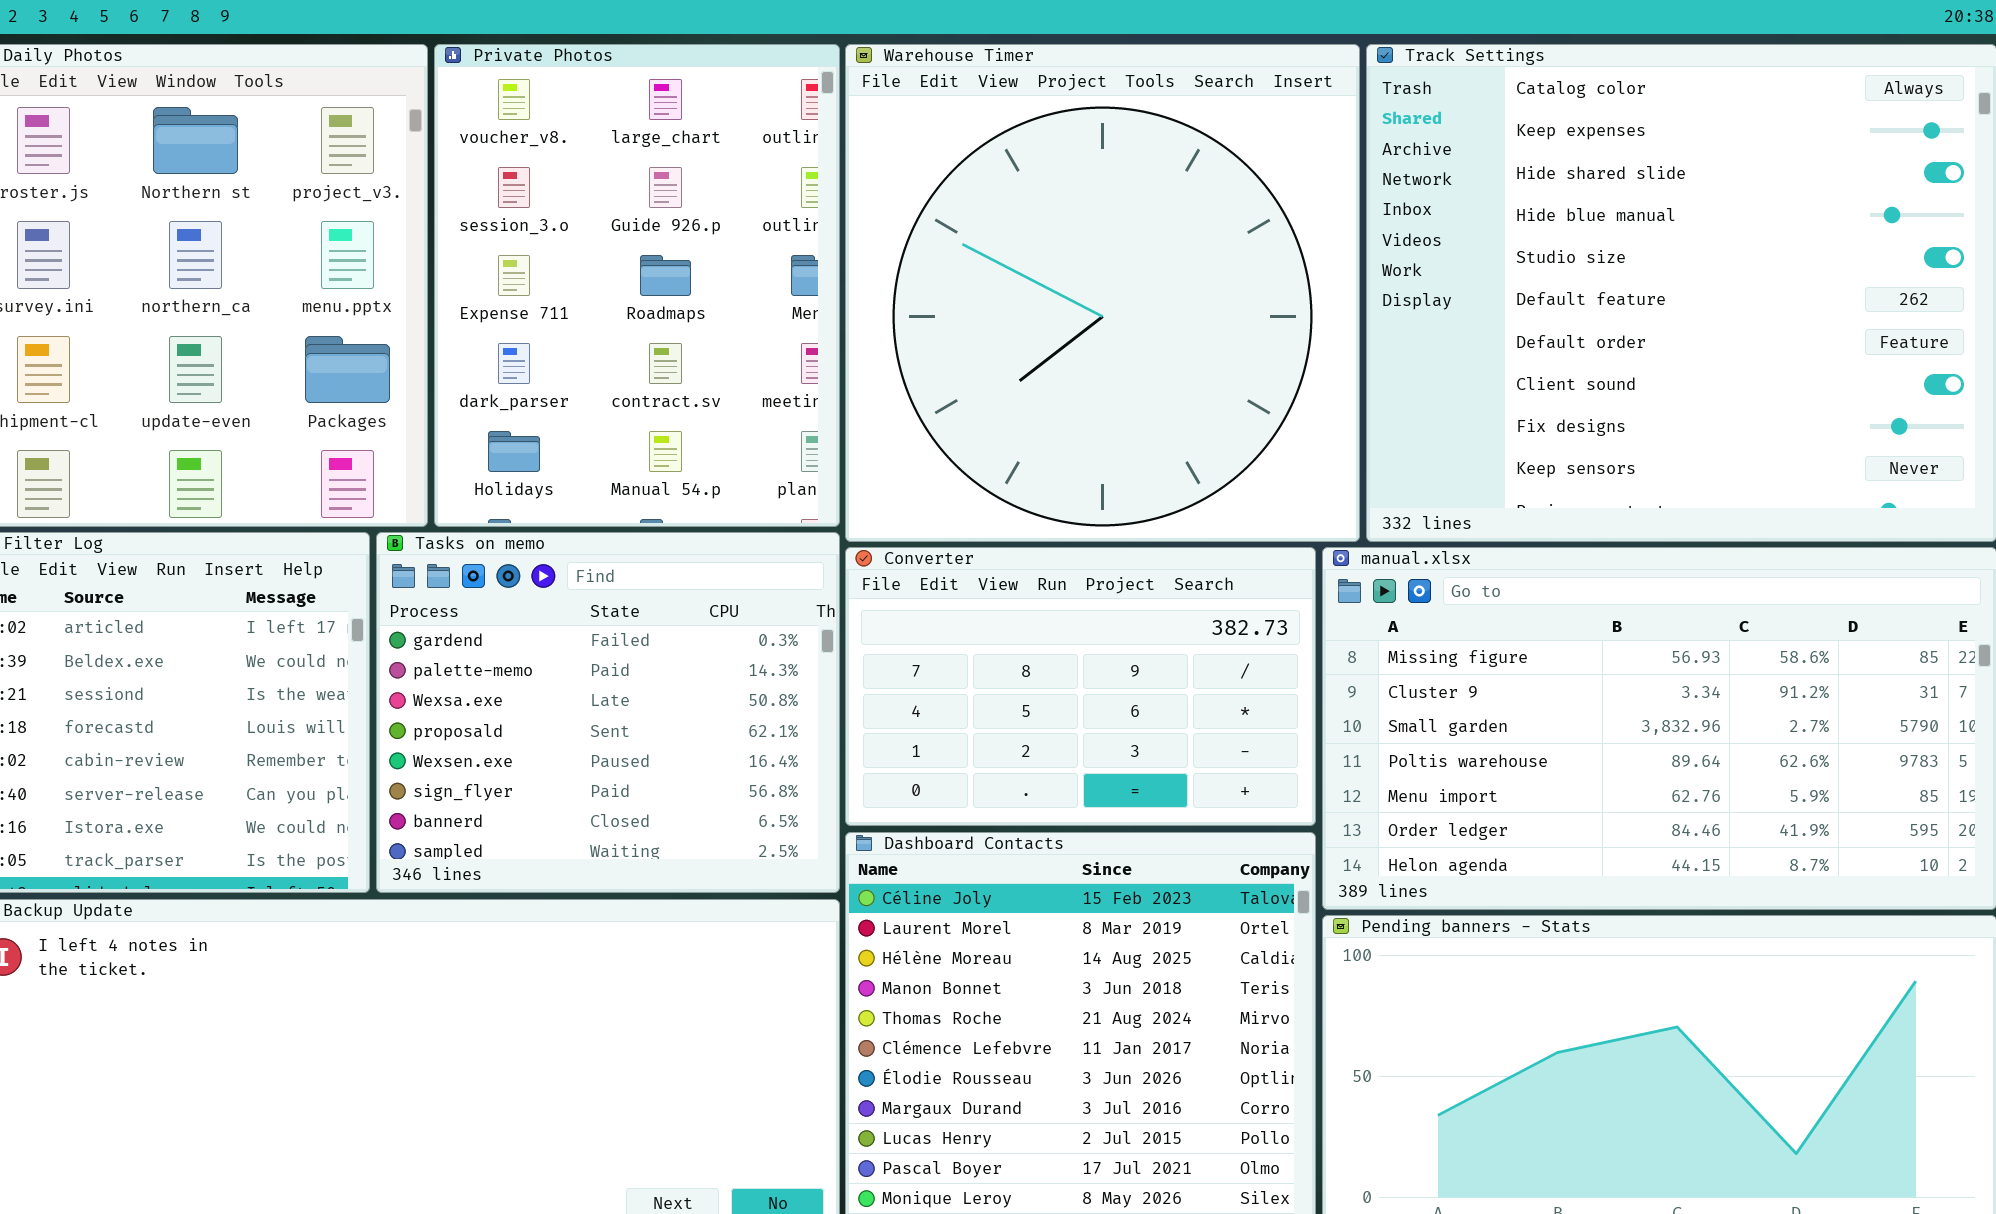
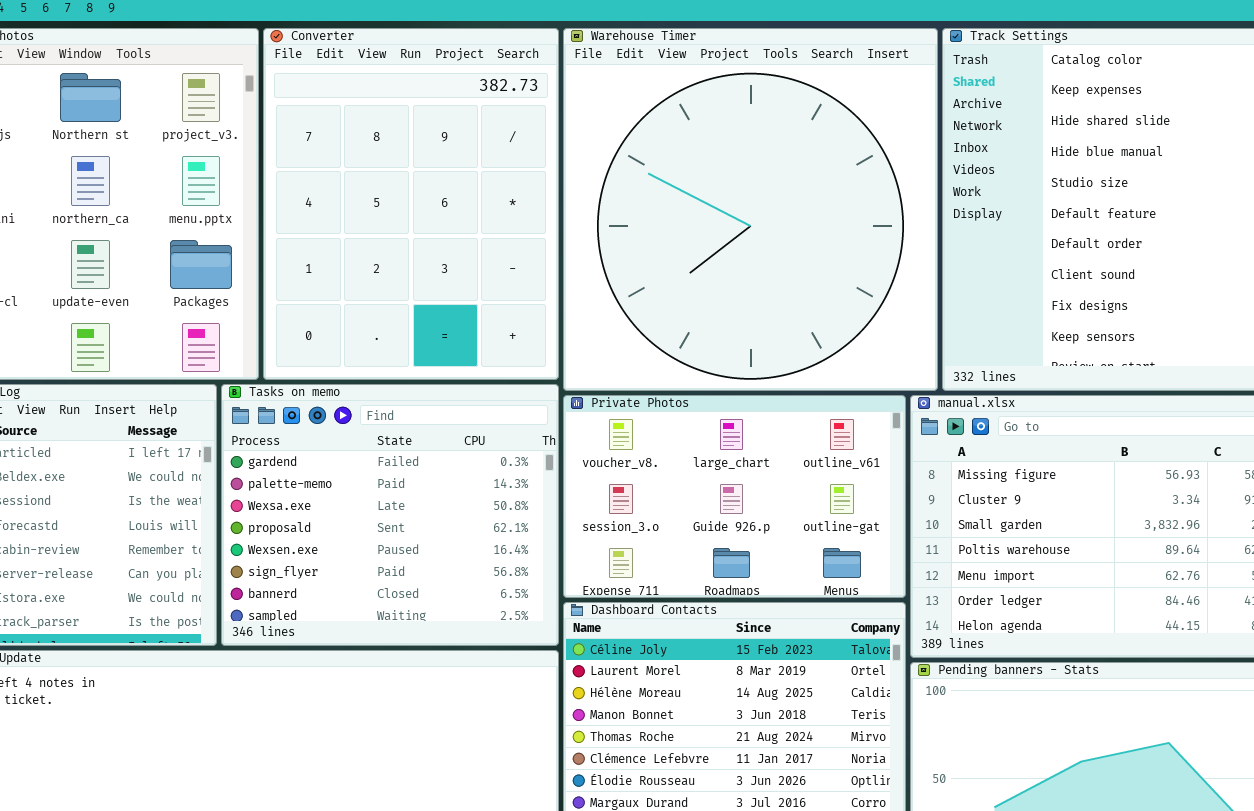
Private Photos: [434,44,840,527] -> [563,395,906,598], moved, resized
Converter: [845,547,1316,826] -> [263,28,559,380], moved, resized

